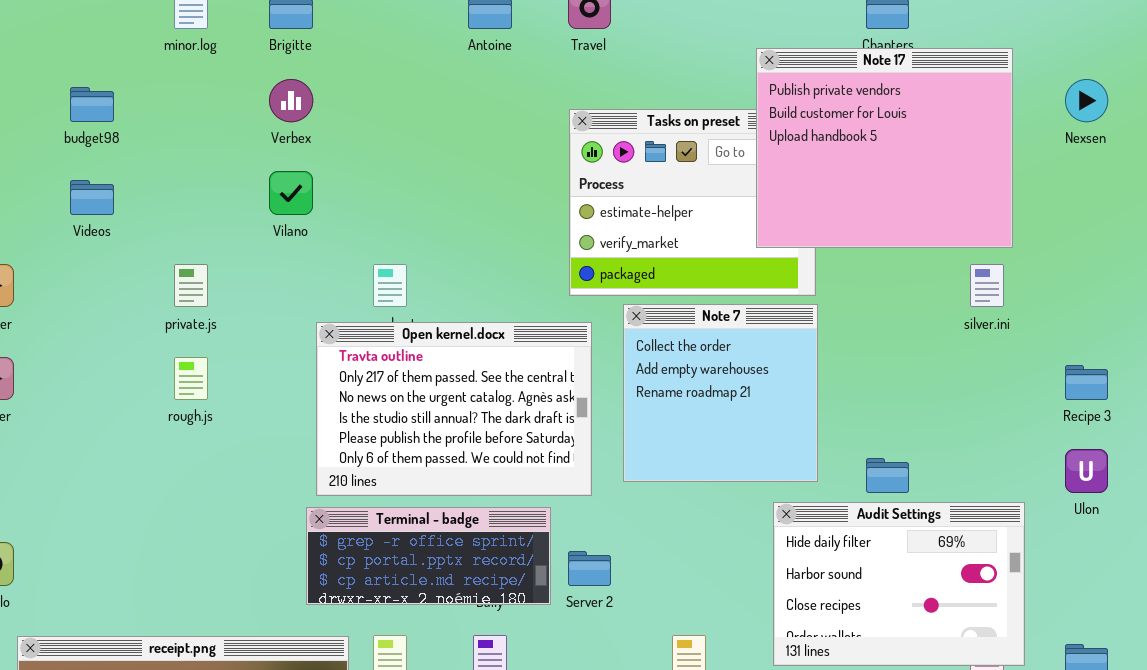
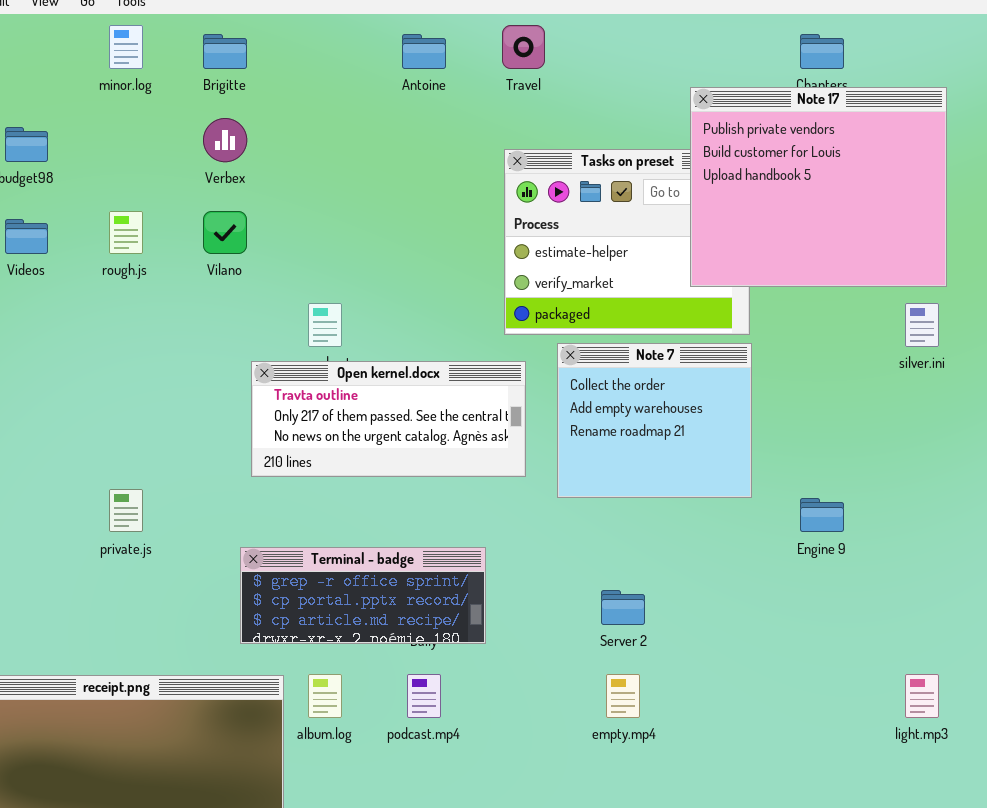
private.js: [174,264,208,307] -> [109,489,143,532], moved
Note 7: [623,304,818,482] -> [557,343,752,498], resized
Open kernel.docx: [316,322,592,496] -> [251,361,526,477], resized
rough.js: [174,357,208,400] -> [109,211,143,254], moved
Audit Settings: [773,502,1025,666] -> none, closed
Server 2: [568,551,611,586] -> [601,590,645,625], moved

